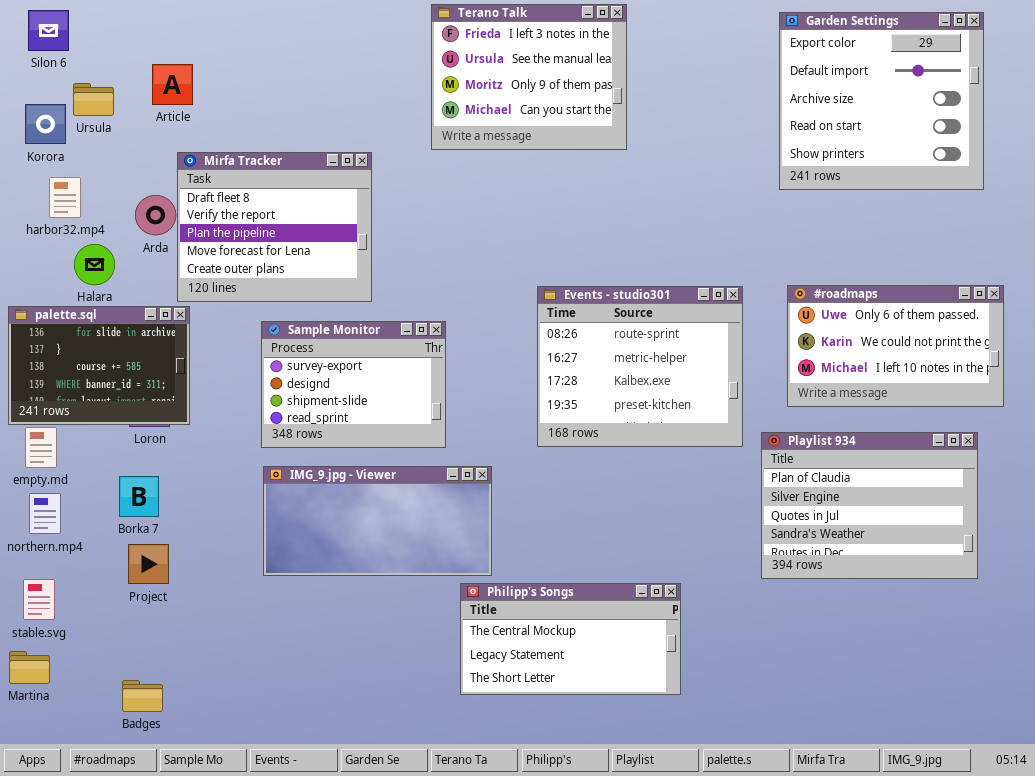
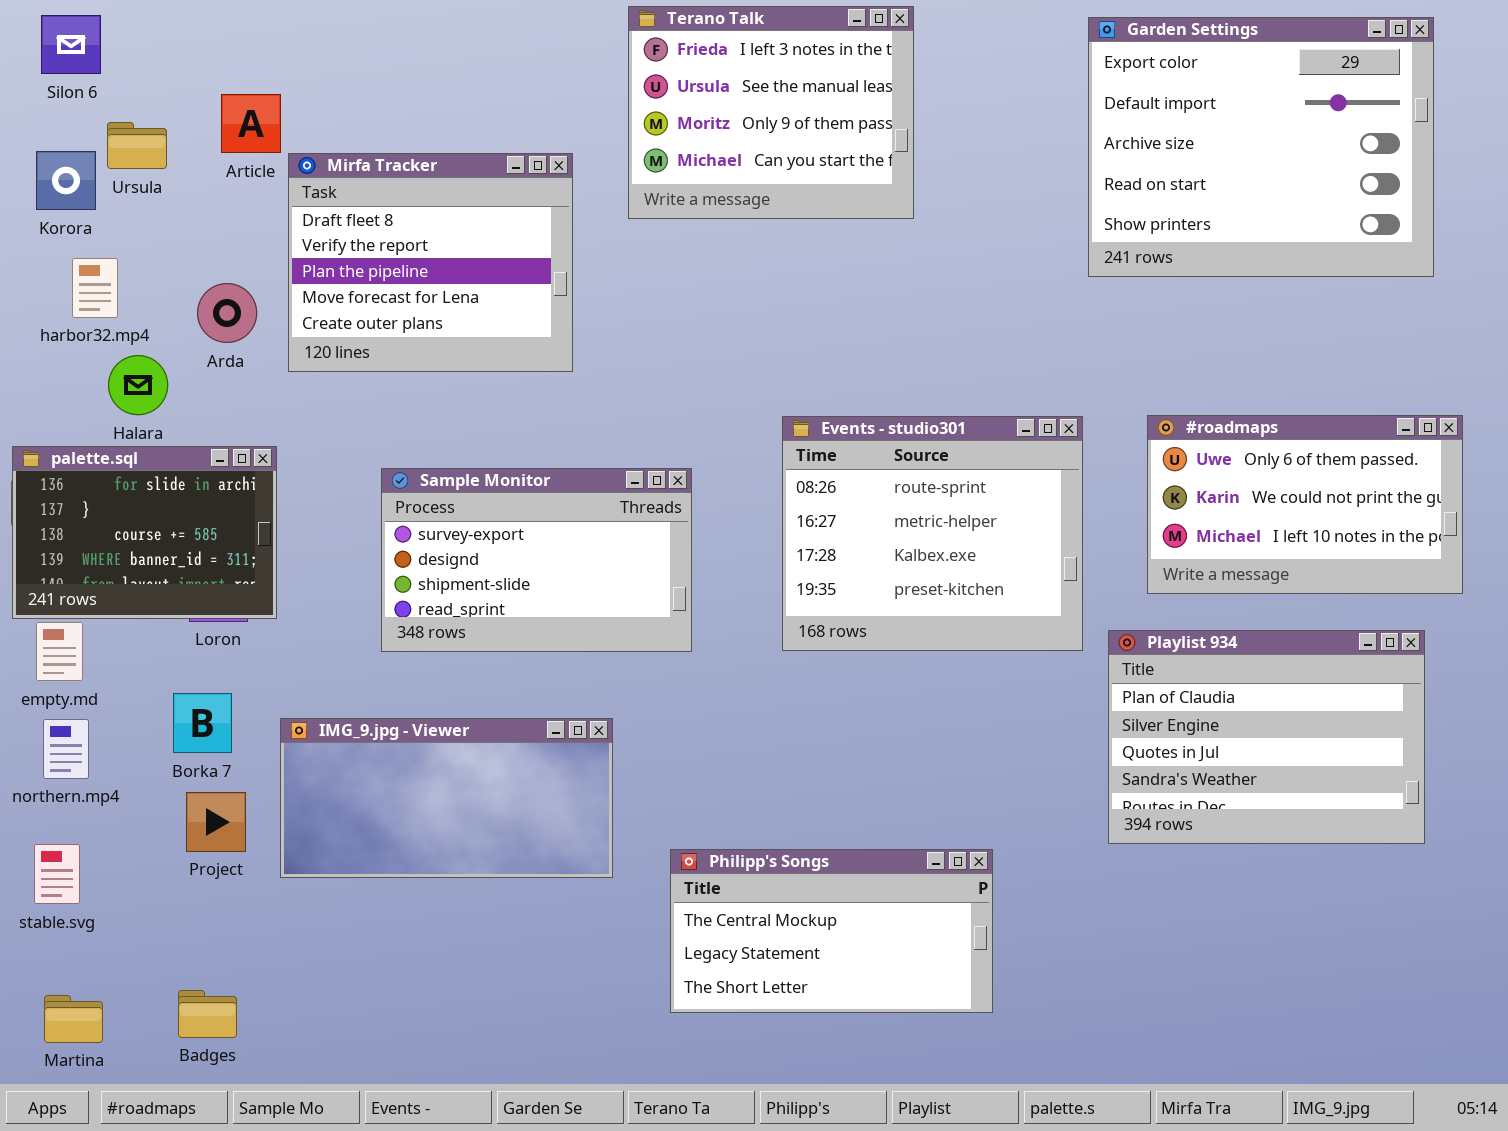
Garden Settings: [779,12,984,190] -> [1088,17,1434,277], resized
Mirfa Tracker: [177,152,372,302] -> [288,153,573,372], moved
Sample Monitor: [261,321,446,448] -> [381,468,692,652], resized
IMG_9.jpg - Viewer: [263,466,492,576] -> [280,718,613,878], moved
Martina: [9,651,50,684] -> [44,995,103,1043], moved

